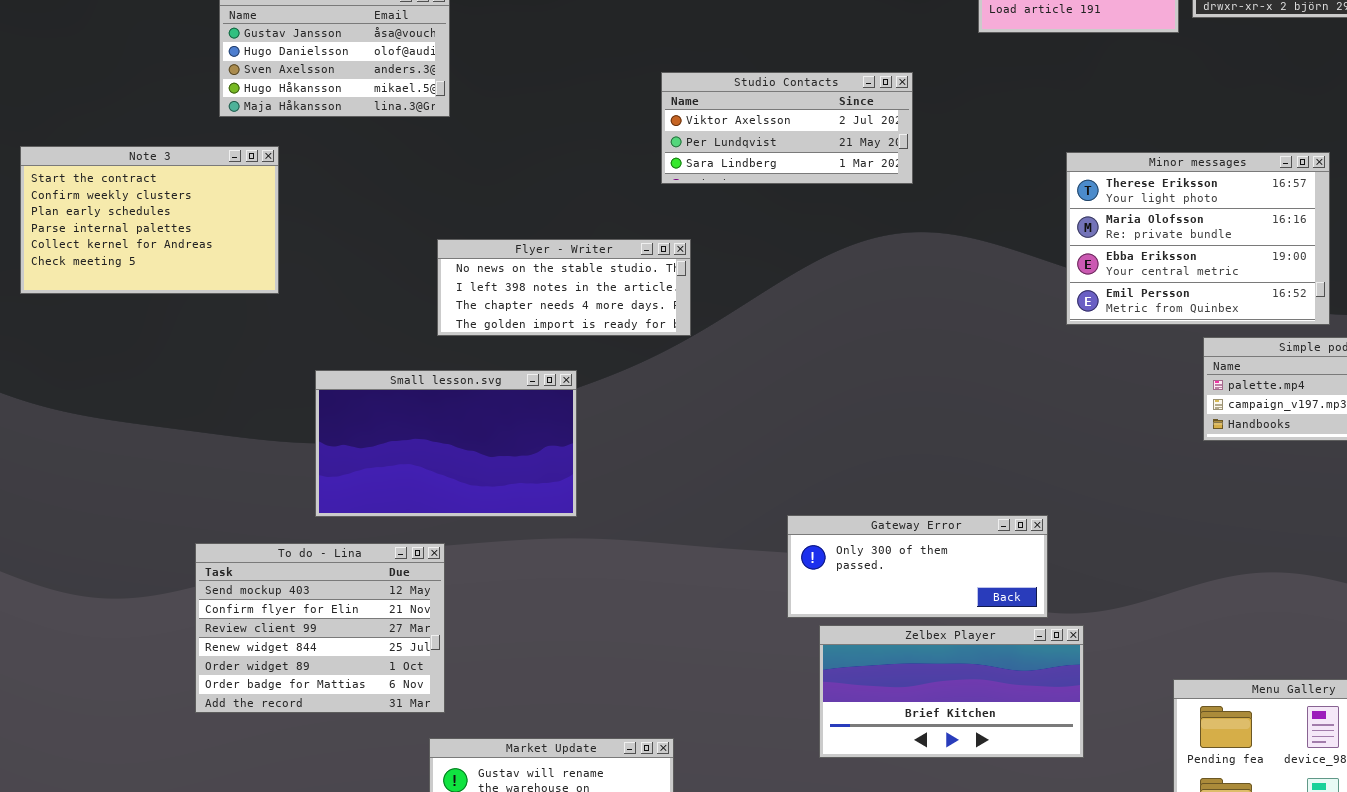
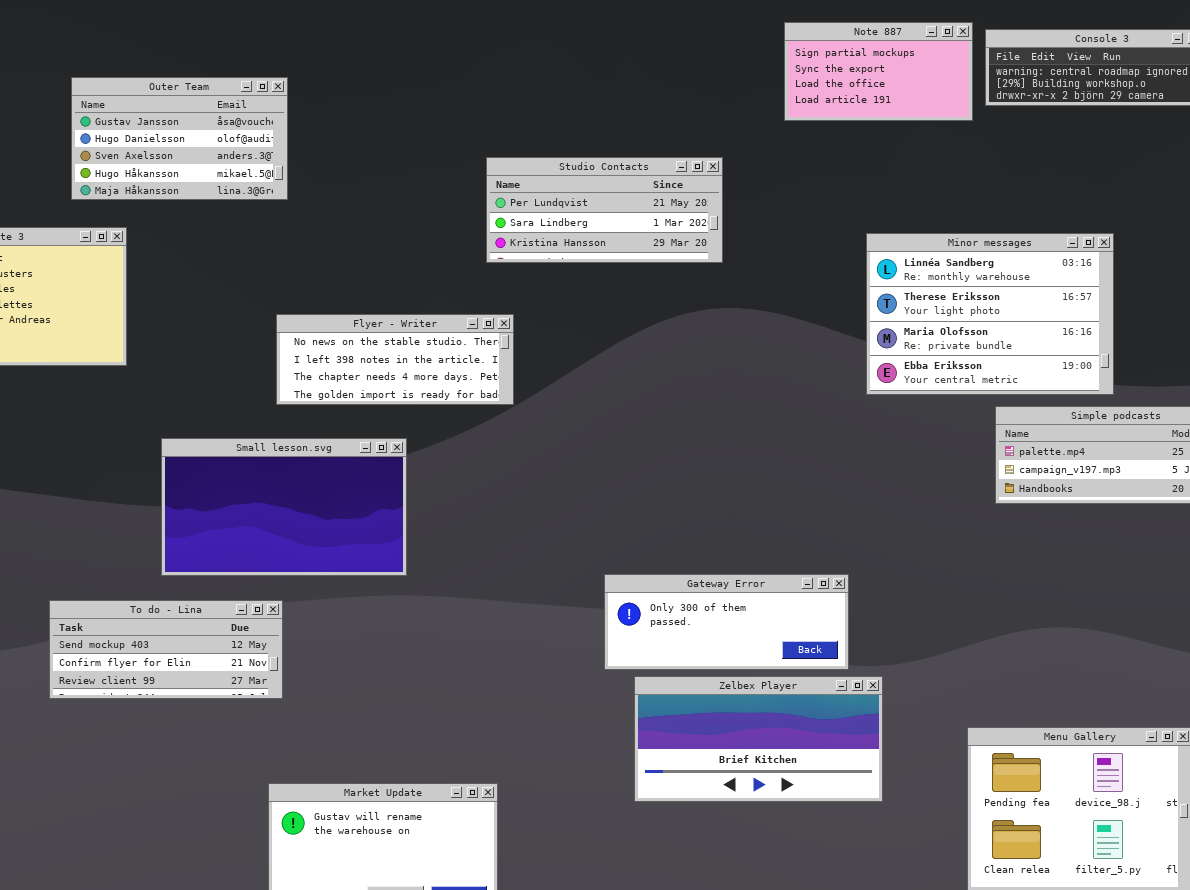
Studio Contacts: [661,72,913,184] -> [486,157,723,263], scrolled down 1 row
Minor messages: [1066,152,1330,325] -> [866,233,1114,395], scrolled up 1 row
To do - Lina: [195,543,445,713] -> [49,600,283,699], resized

